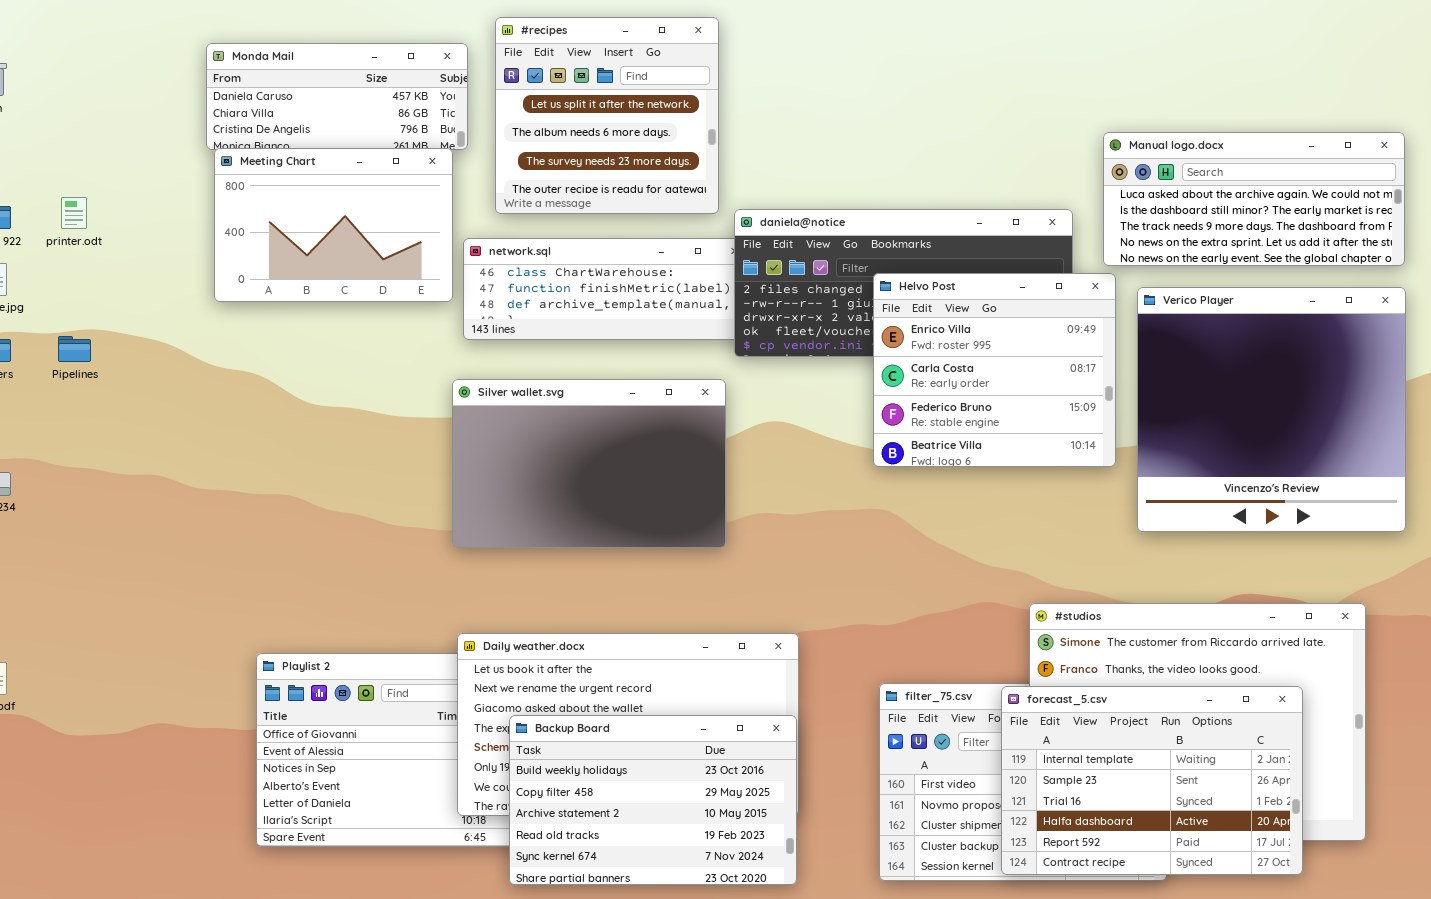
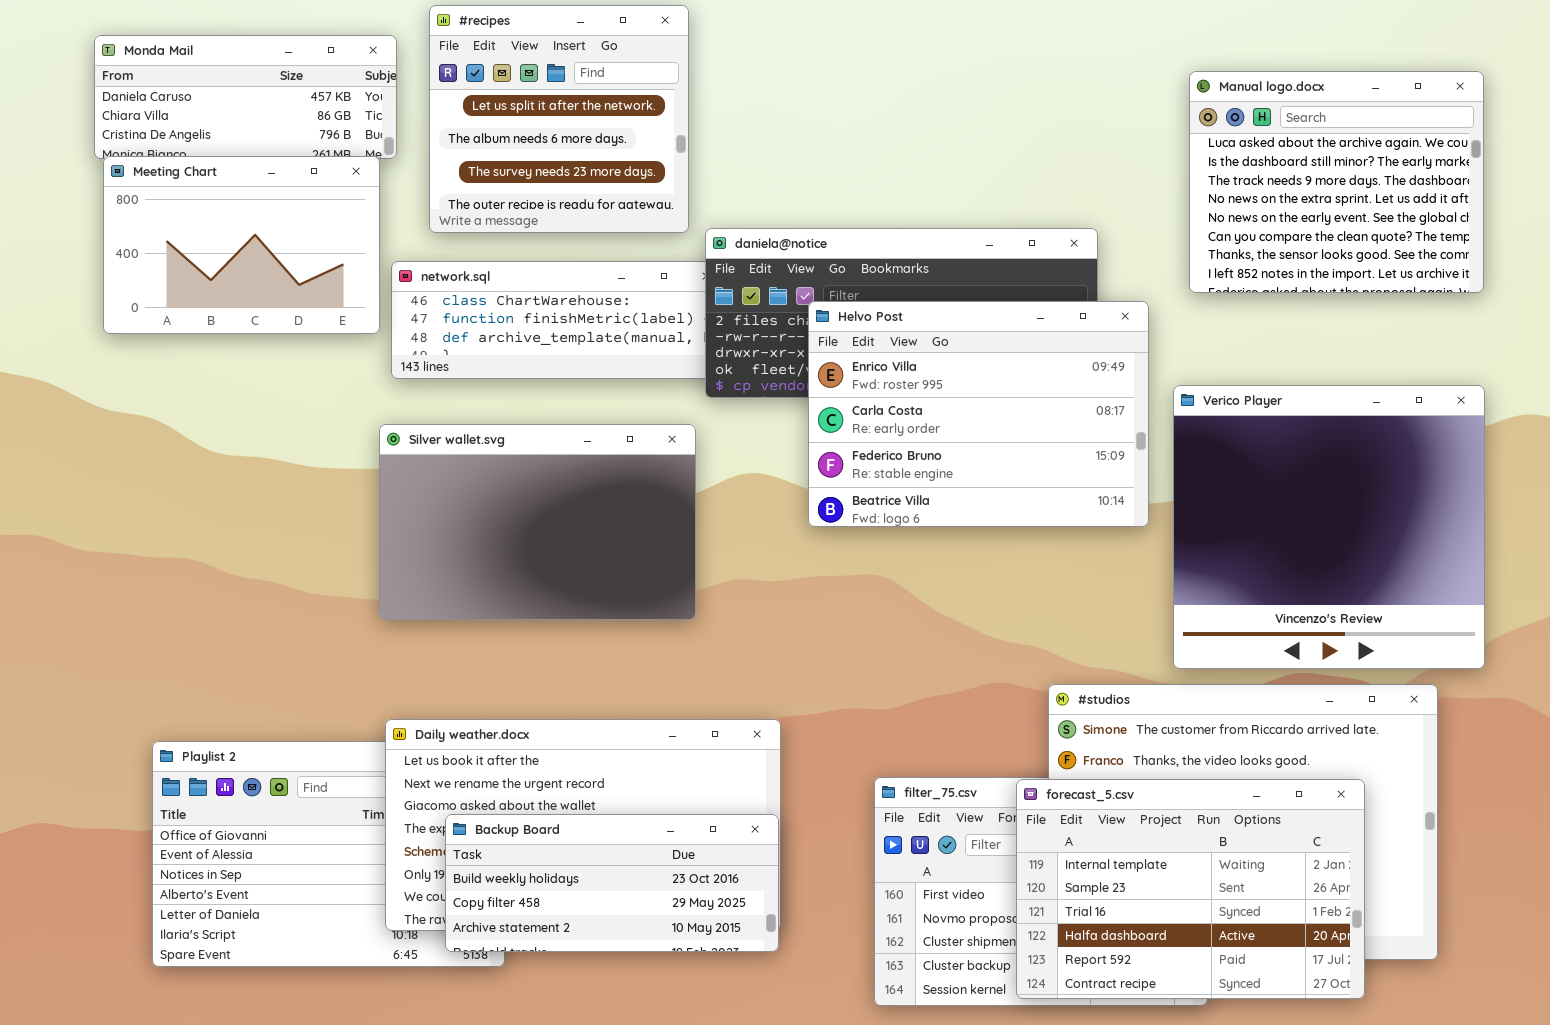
Manual logo.docx: [1103,132,1405,266] -> [1189,71,1484,293], resized
Helvo Post: [873,273,1116,467] -> [808,301,1149,527], resized
Verico Player: [1137,287,1406,532] -> [1173,385,1485,669], moved
Backup Board: [509,715,797,885] -> [445,814,779,952], resized

